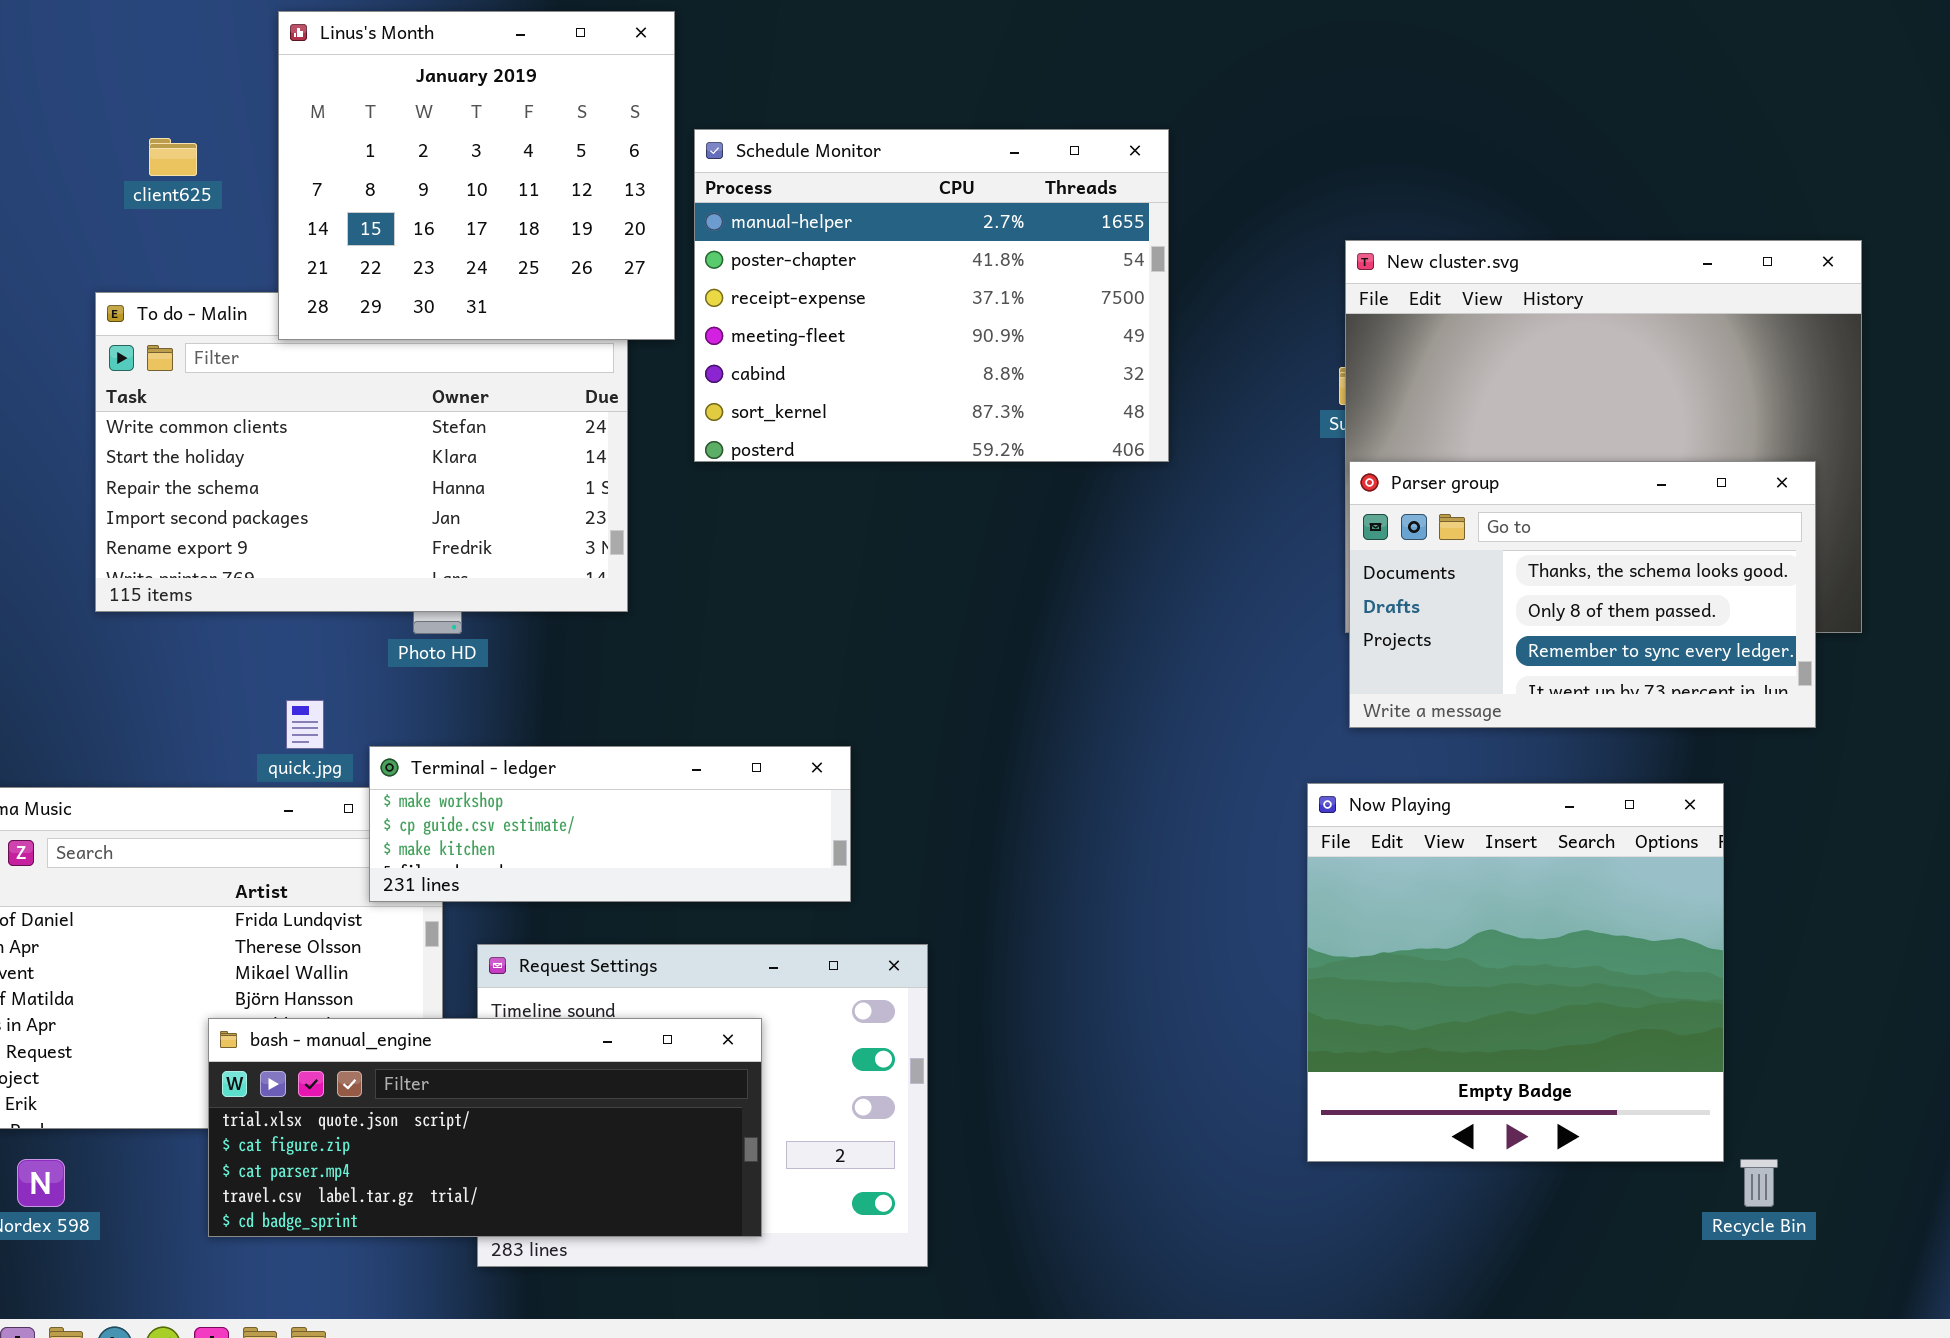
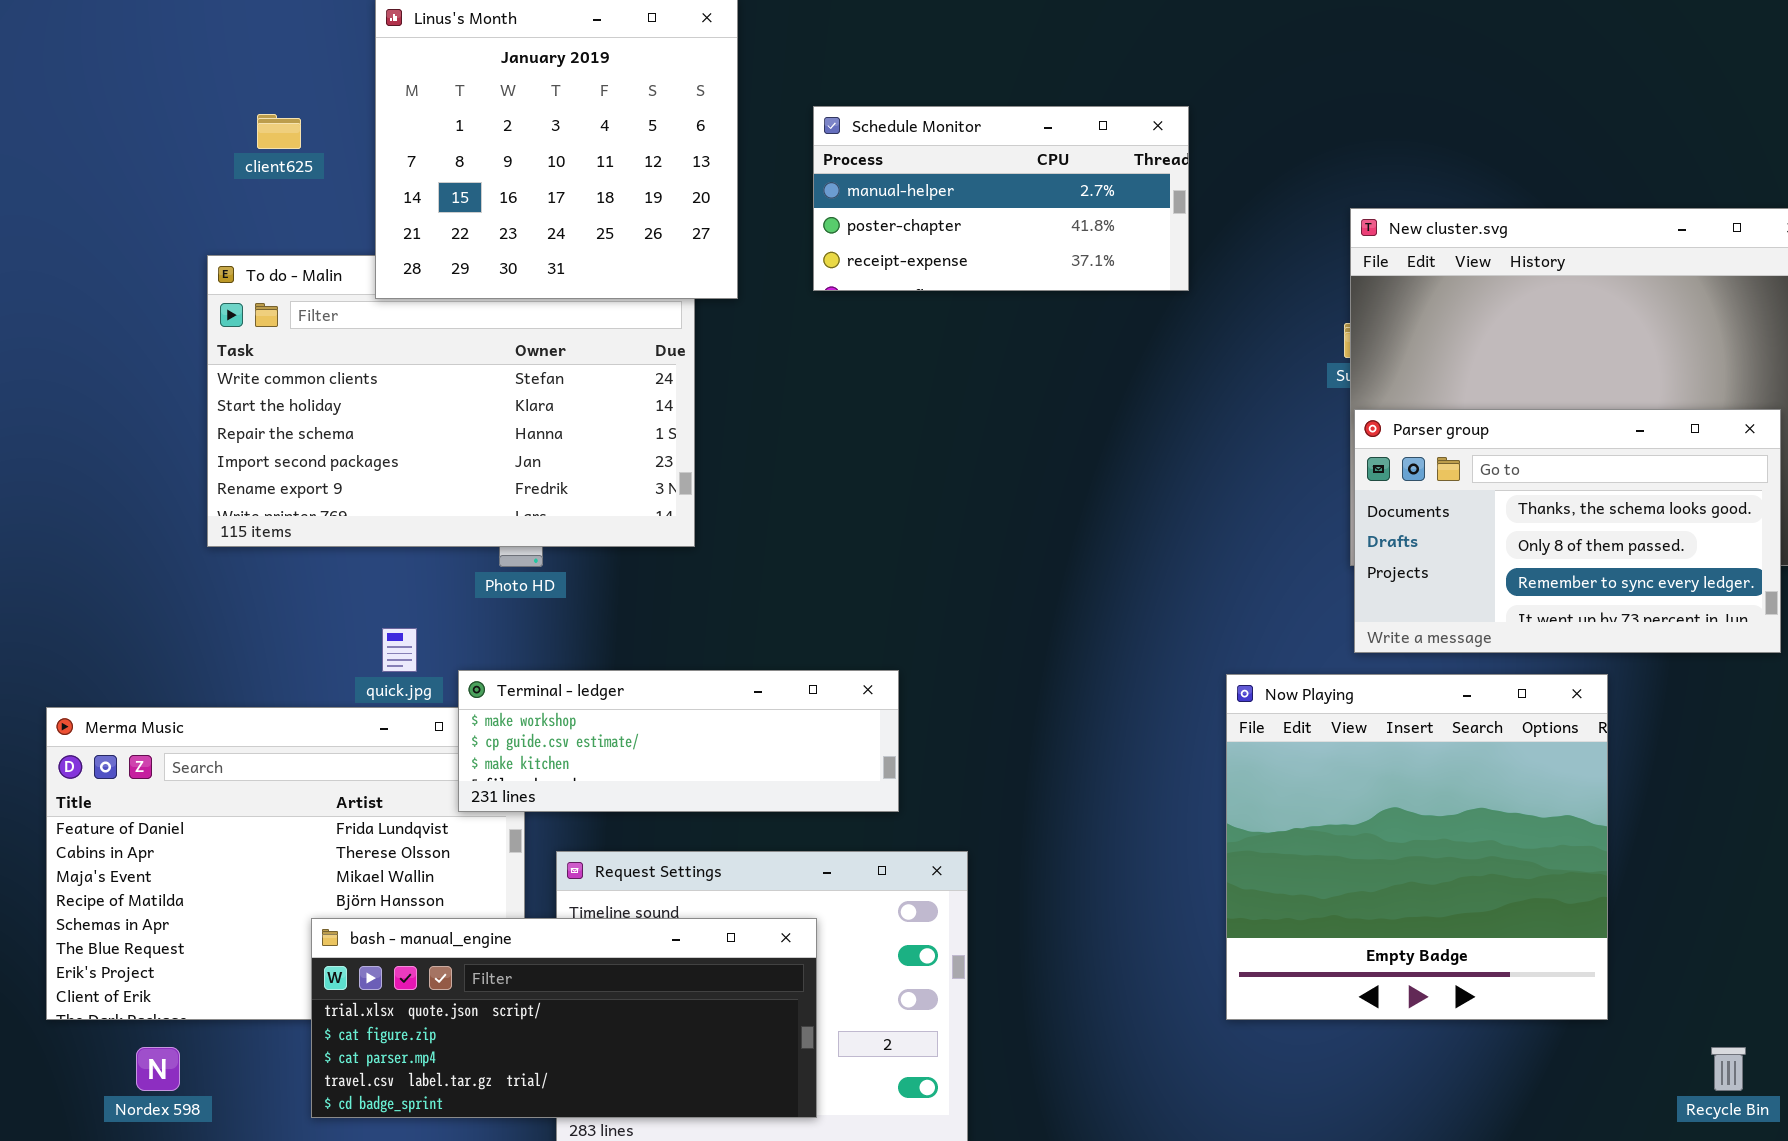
Schedule Monitor: [694,129,1169,462] -> [813,106,1189,291], resized
Now Playing: [1307,783,1724,1162] -> [1226,674,1608,1020], moved

